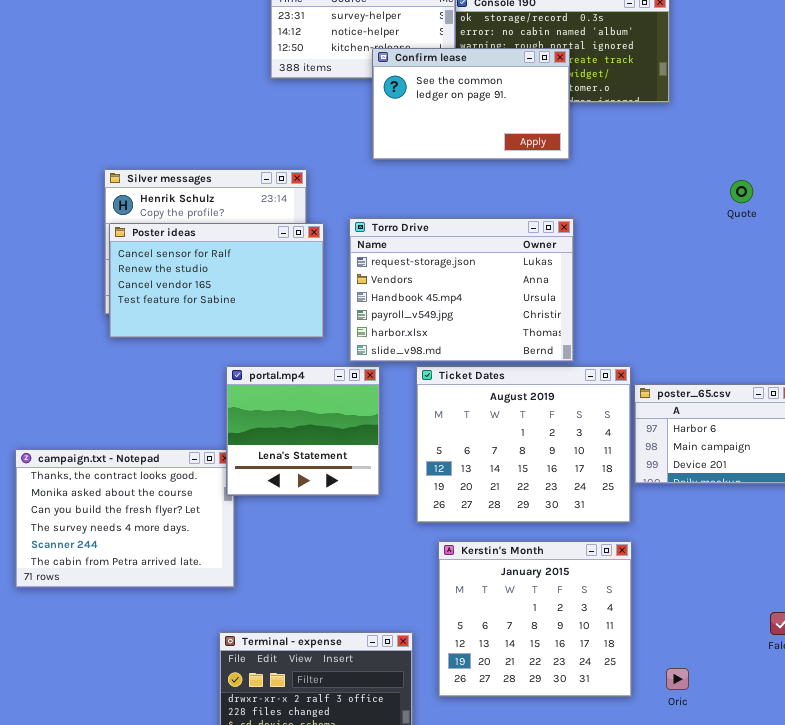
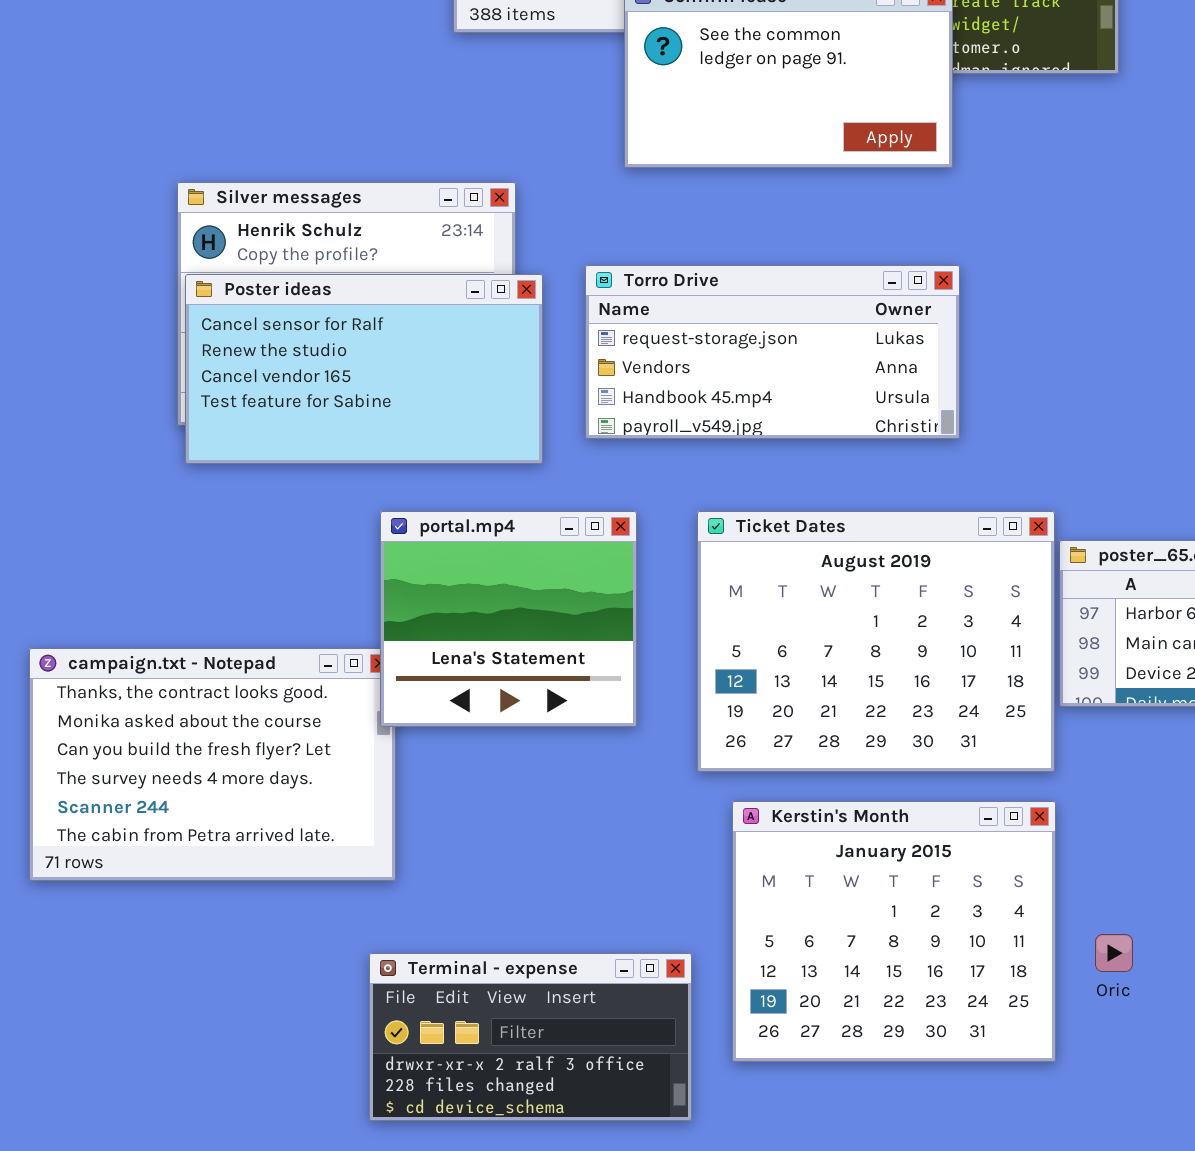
Torro Drive: [349,218,574,362] -> [585,265,960,439], resized
Oric: [666,668,689,690] -> [1095,934,1133,972], moved

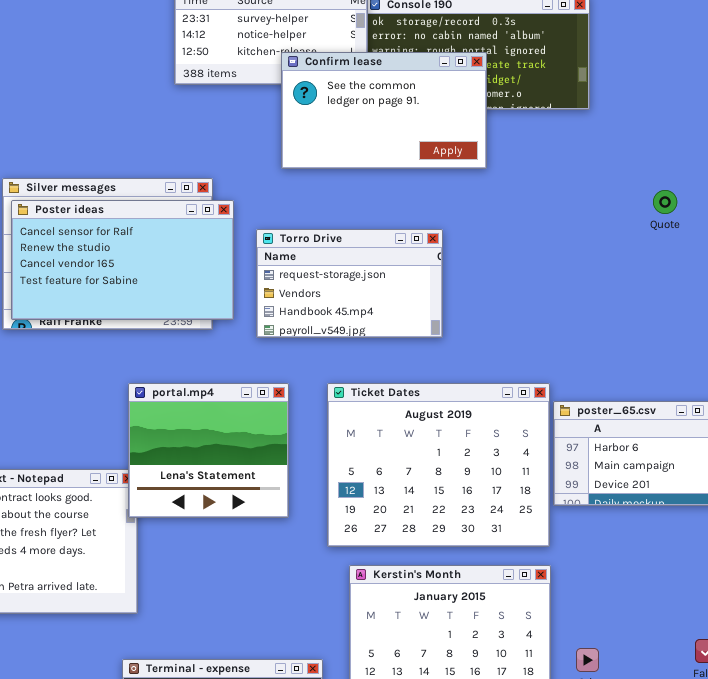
Torro Drive: [585,265,960,439] -> [256,229,443,338], resized
Poster ideas: [185,274,543,464] -> [11,200,234,320], moved

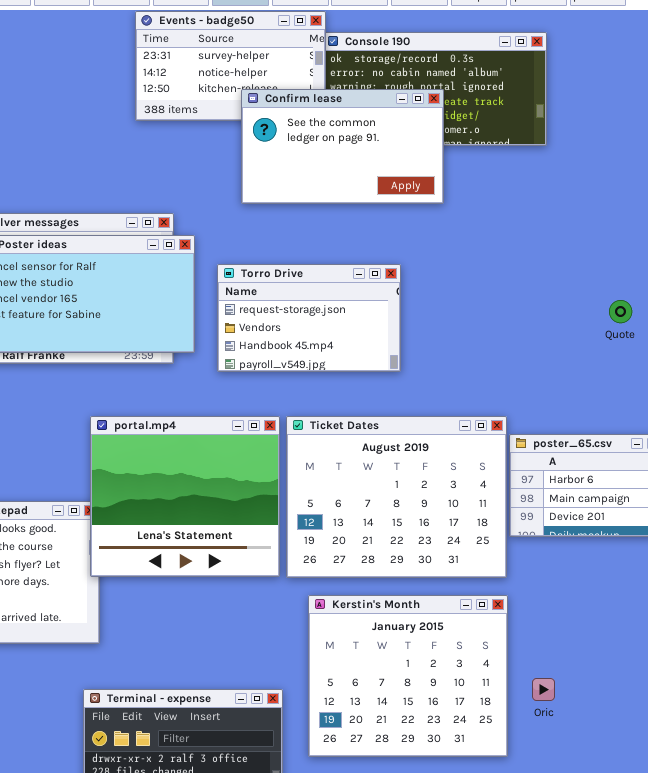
Quote: [653,190,677,214] -> [609,300,632,323], moved
portal.mp4: [128,383,289,518] -> [90,416,280,577], resized

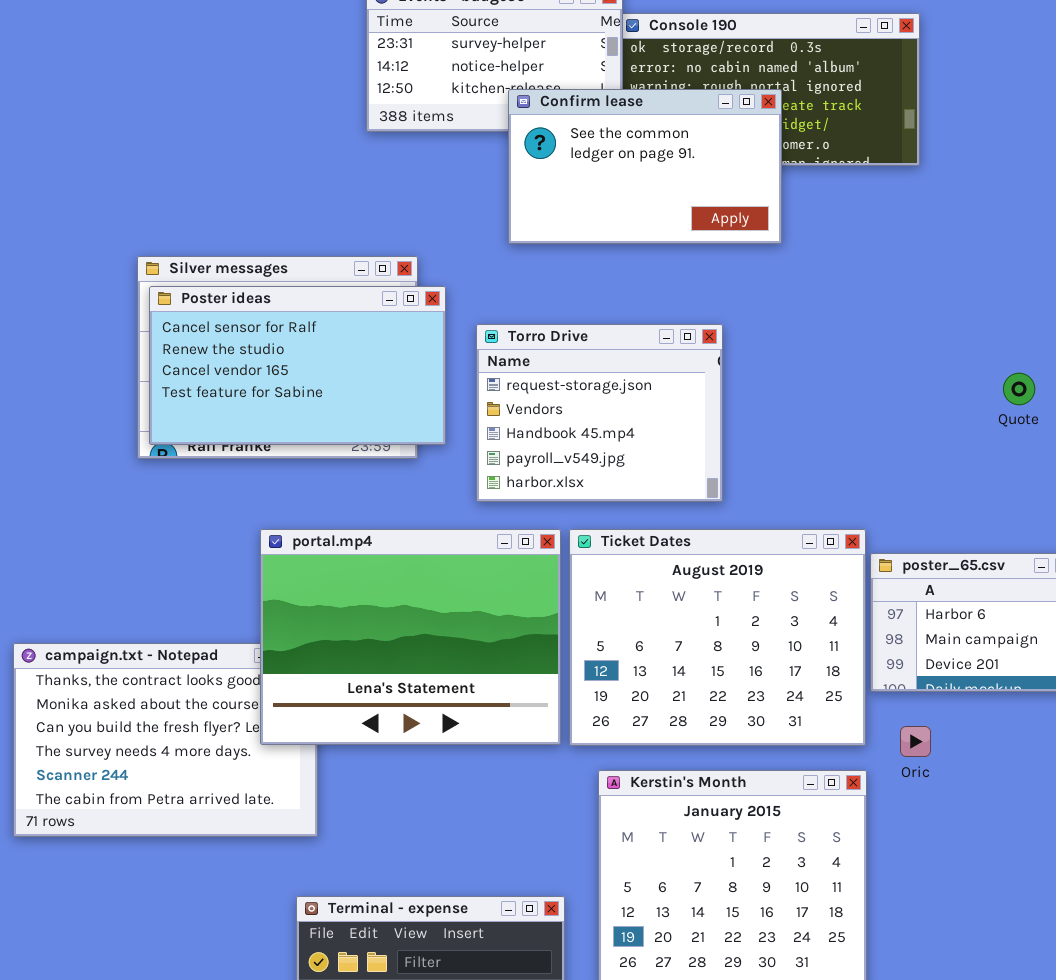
Torro Drive: [217,264,401,372] -> [476,324,723,502], resized
portal.mp4: [90,416,280,577] -> [260,529,561,745], resized
Oric: [532,678,555,701] -> [900,726,931,757], moved

